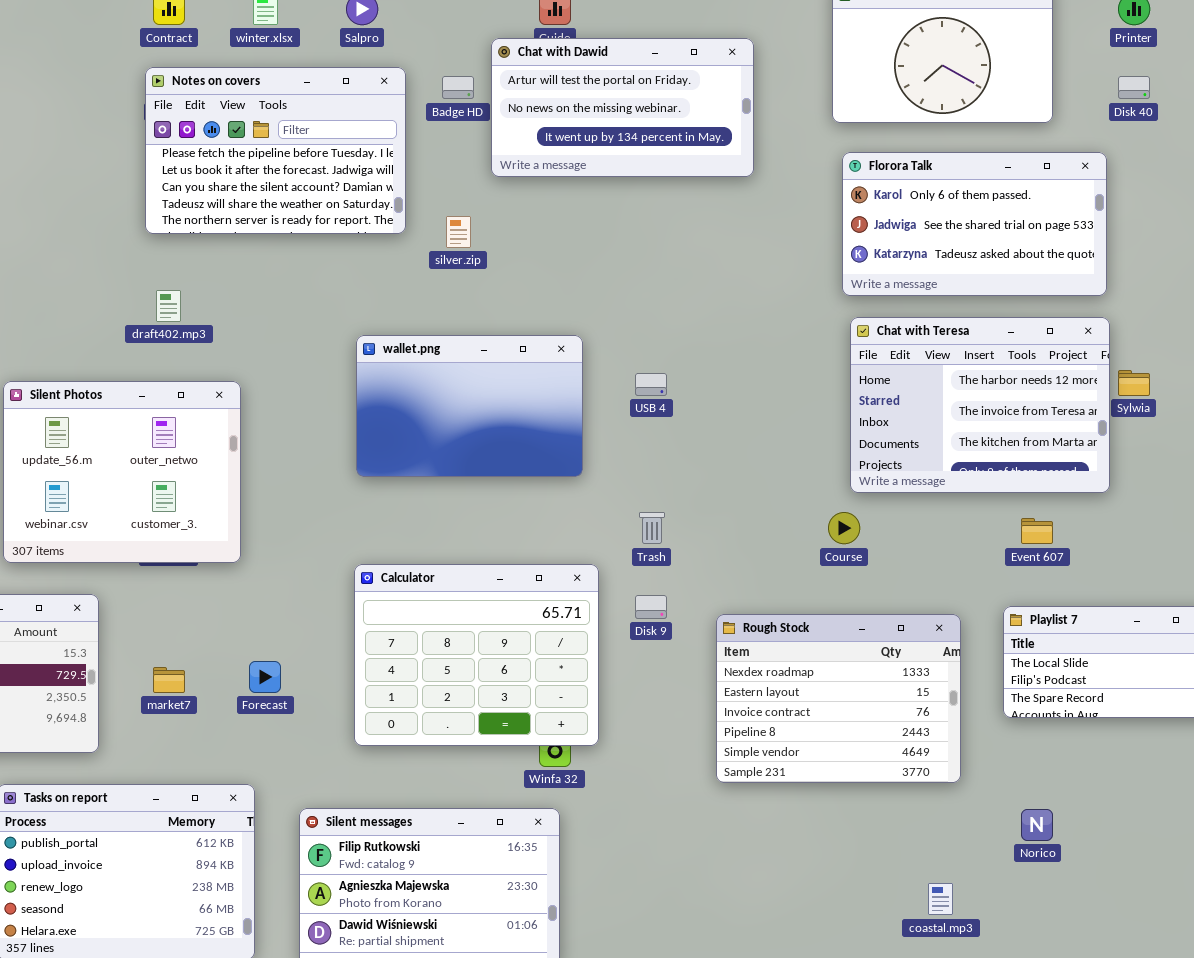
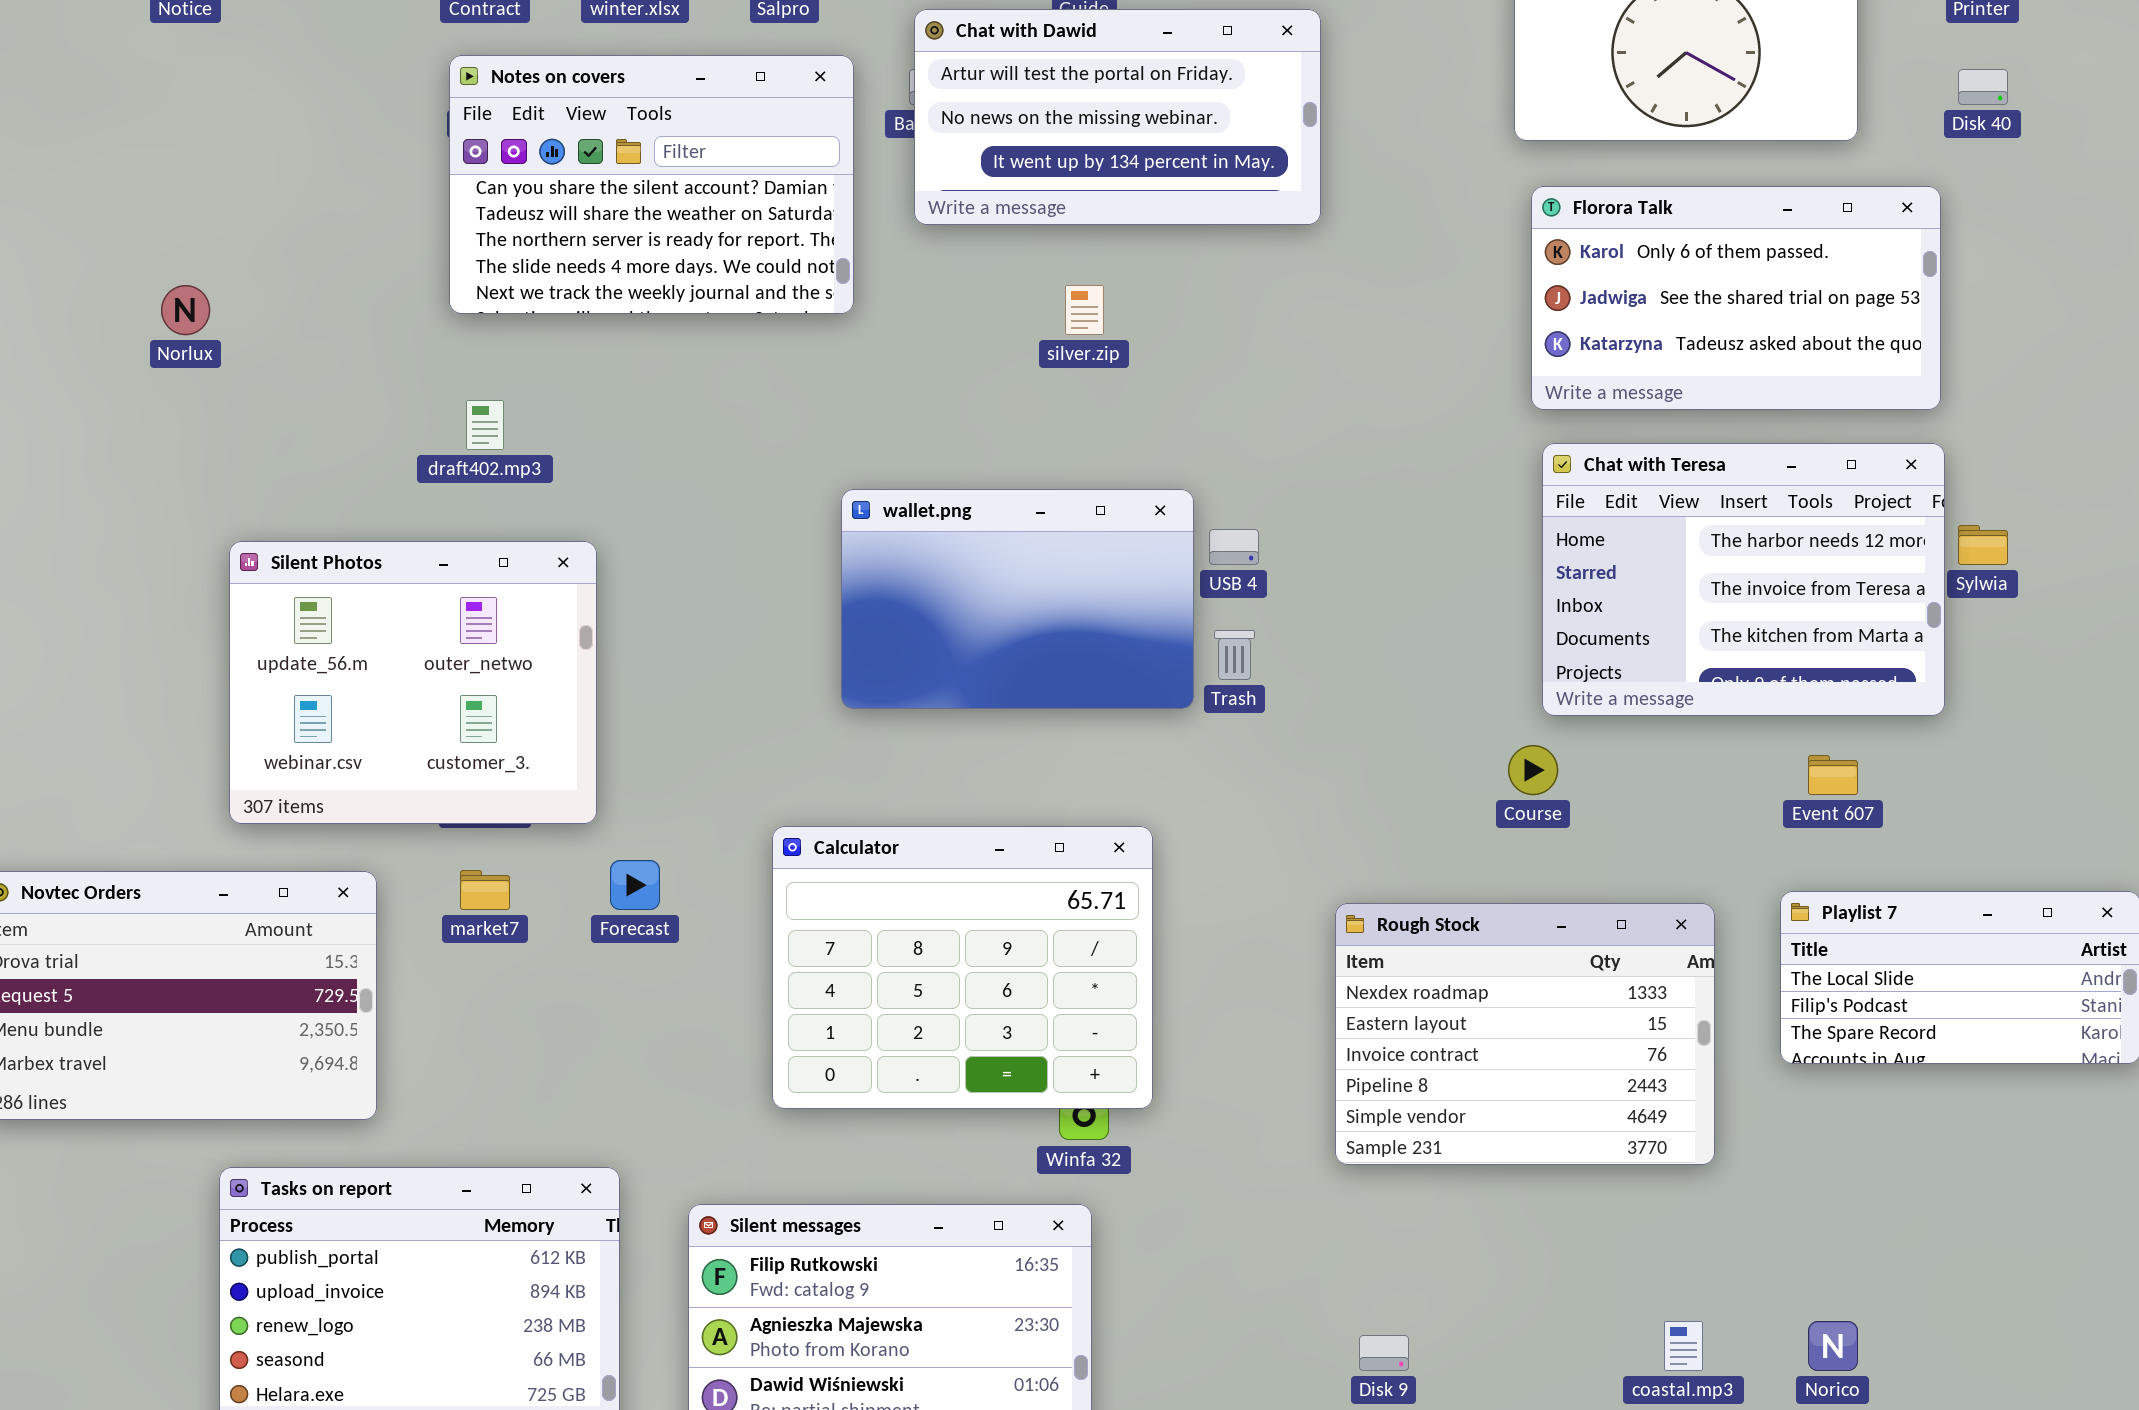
Chat with Dawid: [491,38,754,177] -> [914,9,1321,225], moved
Notes on covers: [145,67,406,234] -> [449,55,854,314], scrolled down 2 rows
silver.zip: [446,216,471,248] -> [1065,285,1104,335], moved
wallet.png: [356,335,583,477] -> [841,489,1194,709], moved
Trash: [639,512,665,544] -> [1214,630,1255,680], moved
Disk 9: [635,595,667,619] -> [1359,1335,1409,1371], moved
Forecast: [249,661,281,693] -> [610,860,660,910], moved
market7: [153,667,185,693] -> [460,870,510,910], moved
Norico: [1021,809,1053,841] -> [1808,1321,1858,1371], moved

